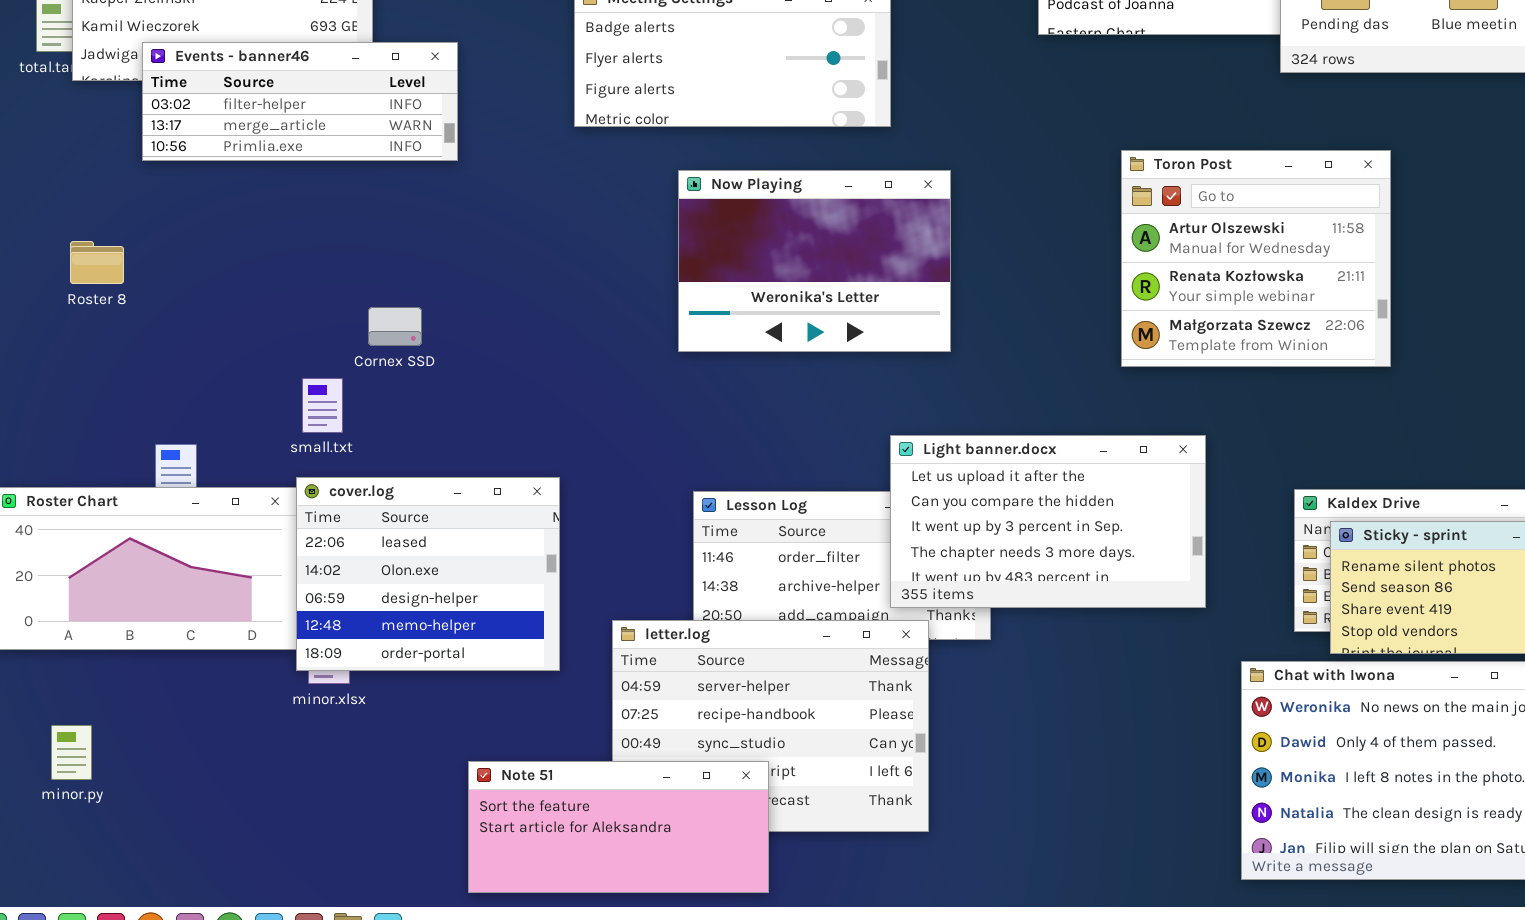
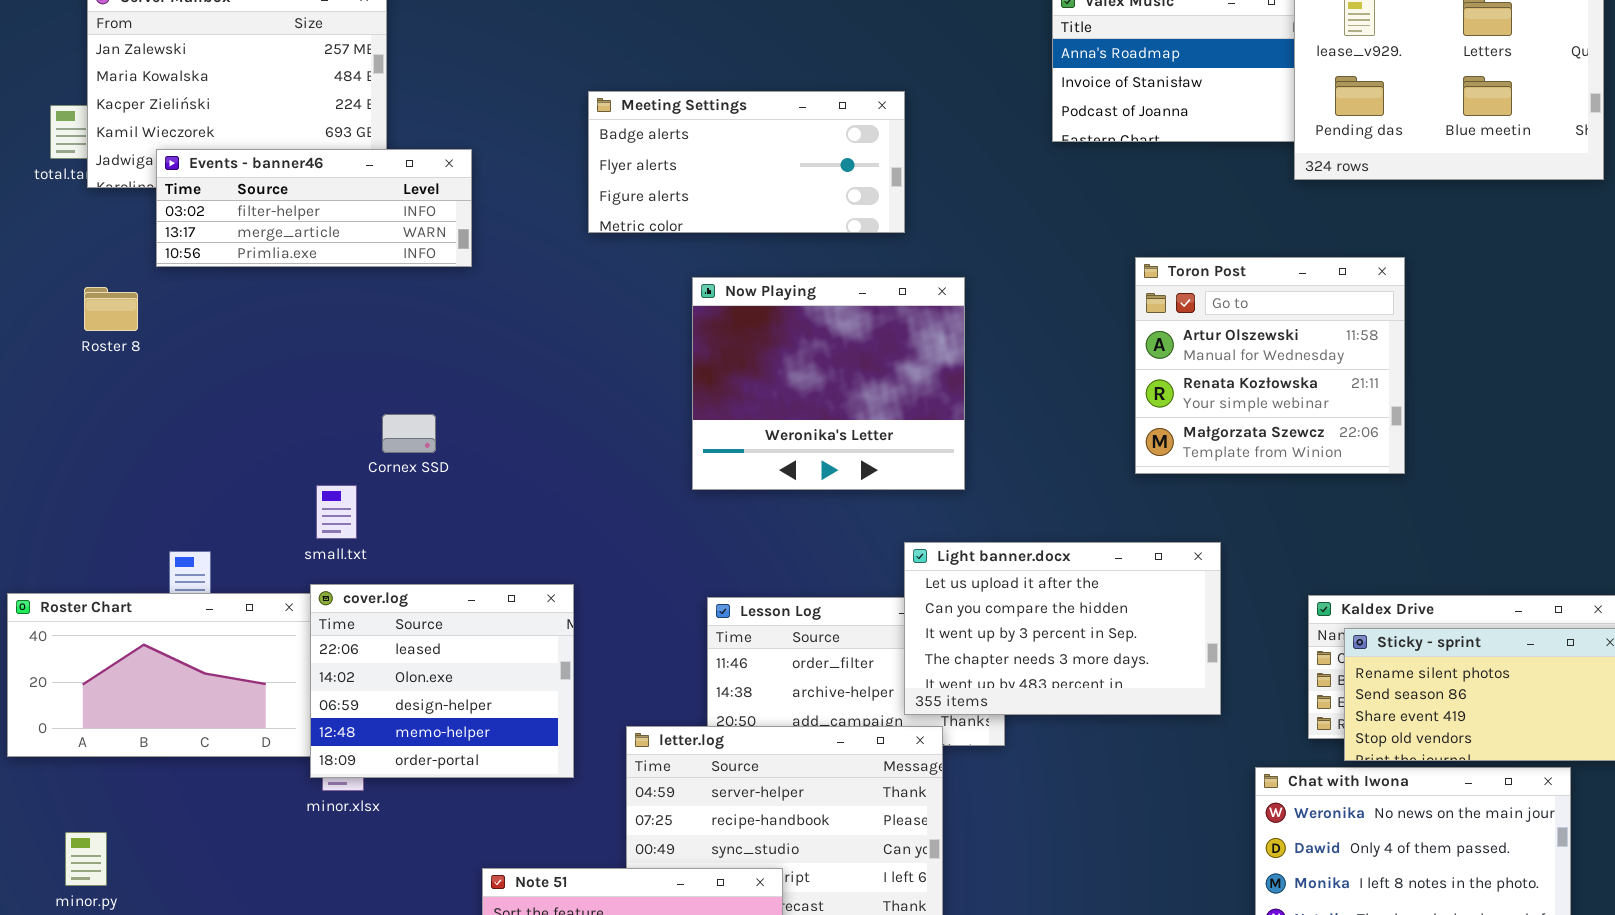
Now Playing: [678,170,951,352] -> [692,277,965,490], resized
Roster 8: [70,241,124,284] -> [84,287,138,331], moved

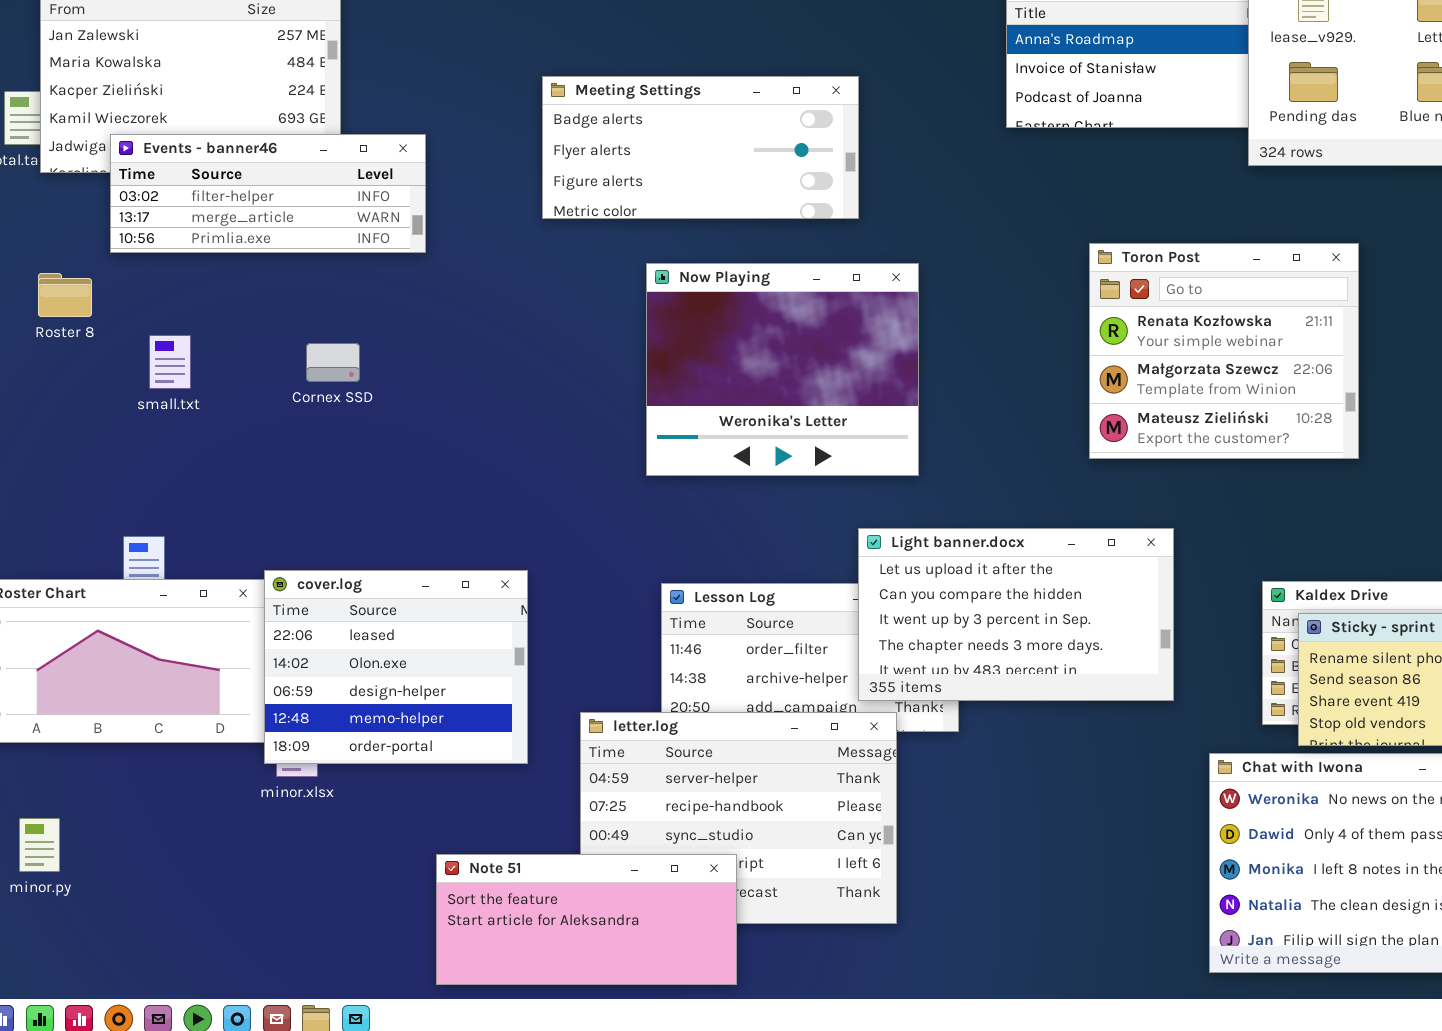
Toron Post: [1135,257,1405,474] -> [1089,243,1359,459], scrolled down 1 row
Cornex SSD: [382,414,436,453] -> [306,343,360,382], moved
small.txt: [316,485,357,539] -> [149,335,191,389], moved

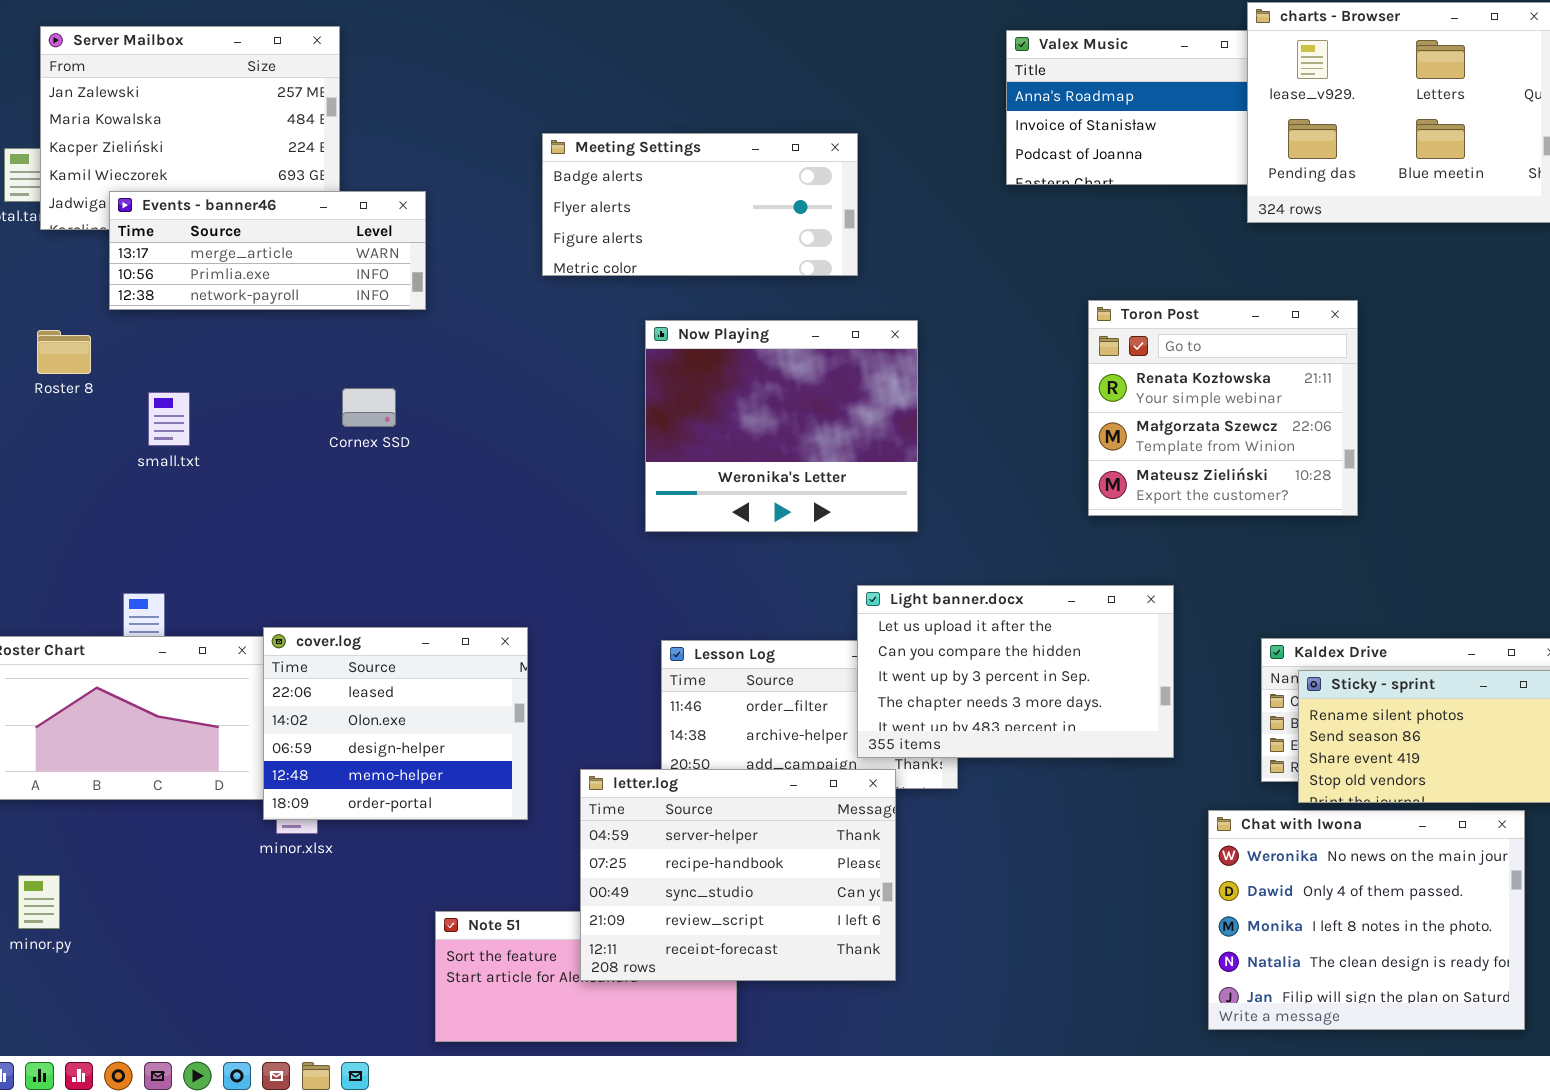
Events - banner46: [110,134,426,253] -> [109,191,426,310], scrolled down 1 row
Cornex SSD: [306,343,360,382] -> [342,388,396,427], moved
letter.log: [580,712,897,924] -> [580,769,896,981], raised

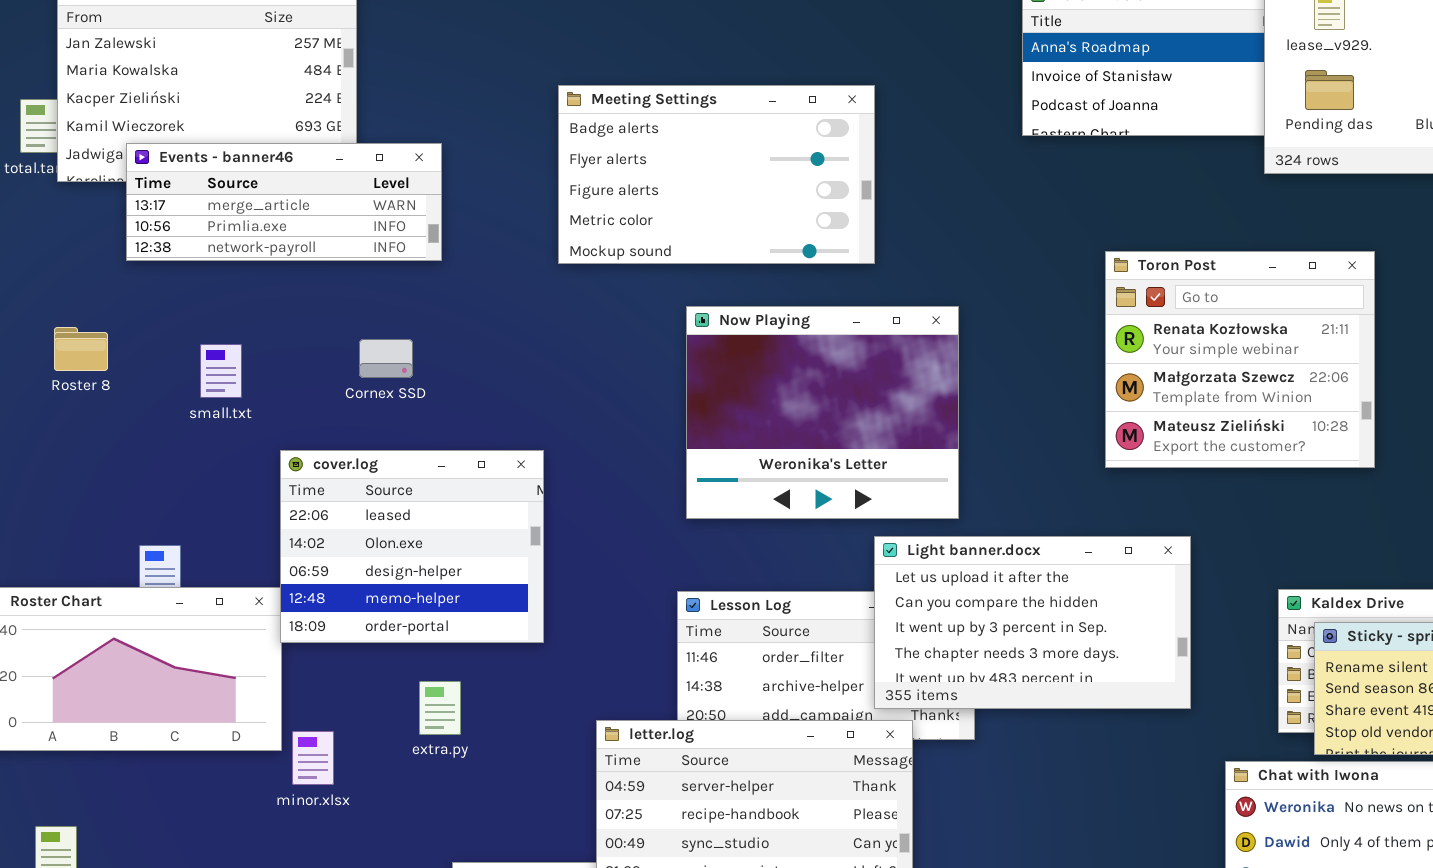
Meeting Settings: [542,133,858,276] -> [558,85,875,264], resized
Now Playing: [645,320,918,532] -> [686,306,959,519], moved
Roster 8: [37,330,91,374] -> [54,327,108,371], moved
small.txt: [148,392,190,446] -> [200,344,242,398], moved
cover.log: [263,627,528,820] -> [280,450,544,643], moved

